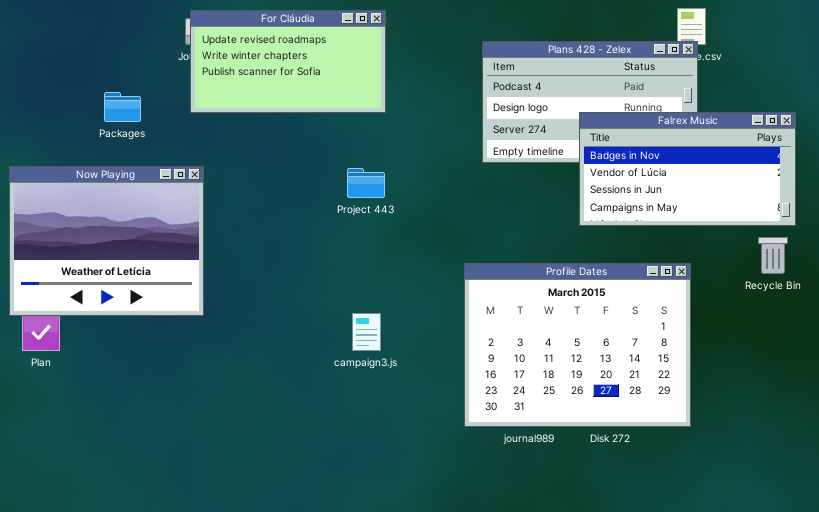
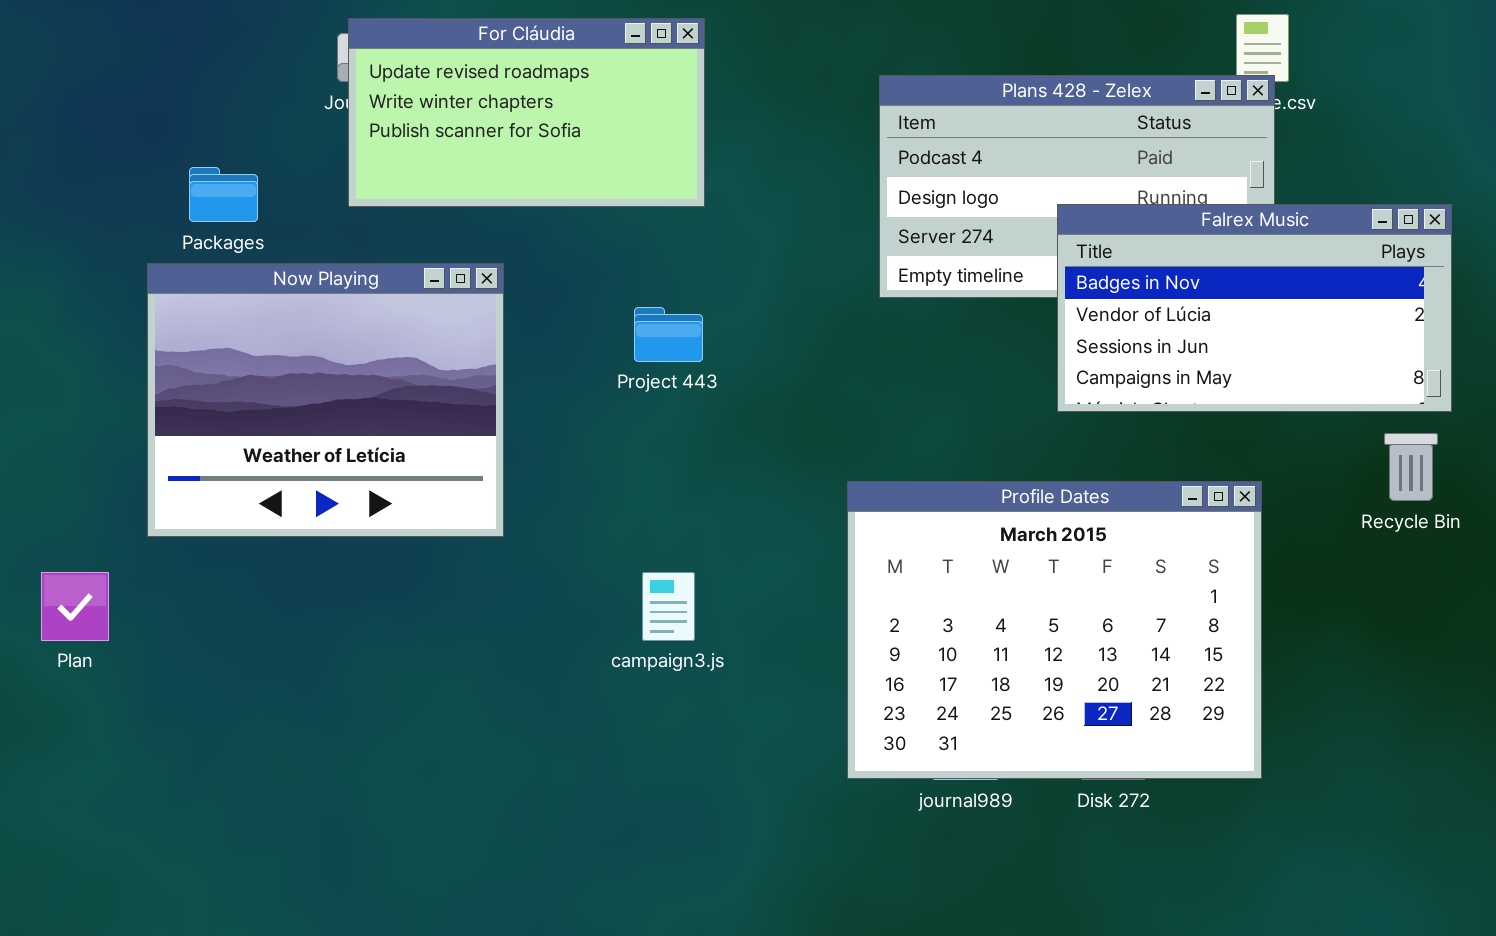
Now Playing: [9,166,204,316] -> [147,263,504,537], moved

